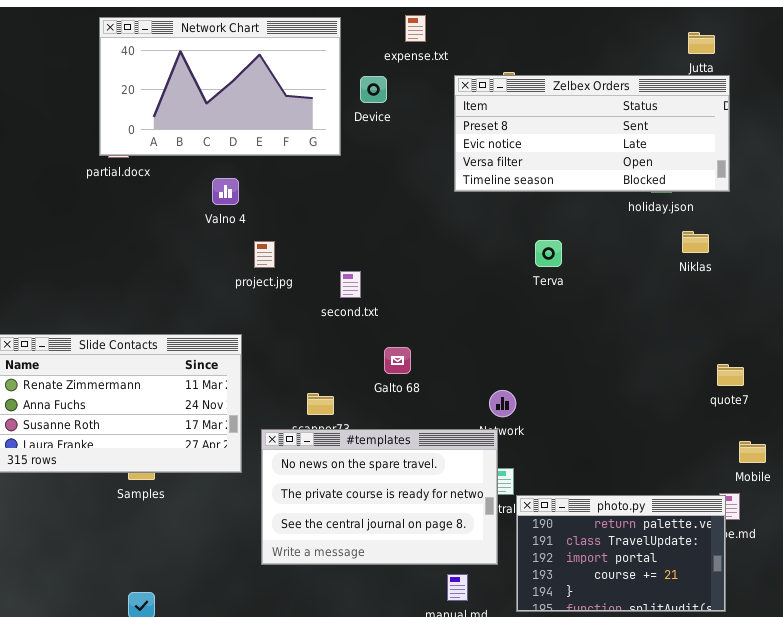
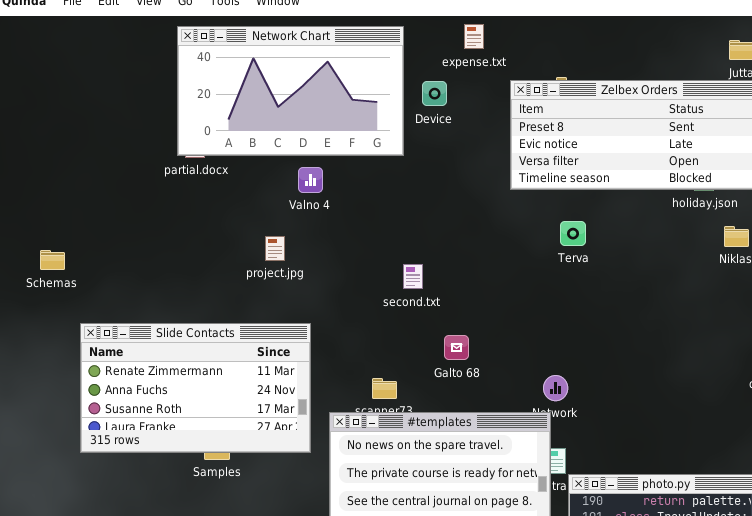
Valno 4: [212,178,239,205] -> [298,167,323,193], moved
Terva: [535,240,562,267] -> [560,221,586,246], moved
project.jpg: [254,241,275,268] -> [265,236,285,261], moved

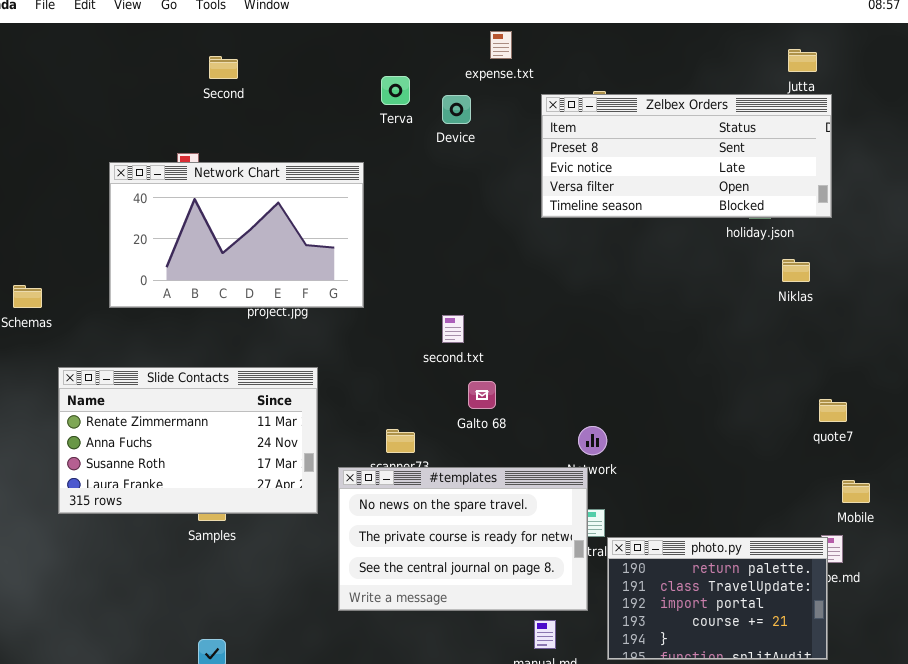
Network Chart: [177,26,404,156] -> [109,162,364,308], moved
Terva: [560,221,586,246] -> [381,76,410,105], moved
second.txt: [403,264,423,289] -> [442,315,464,343], moved

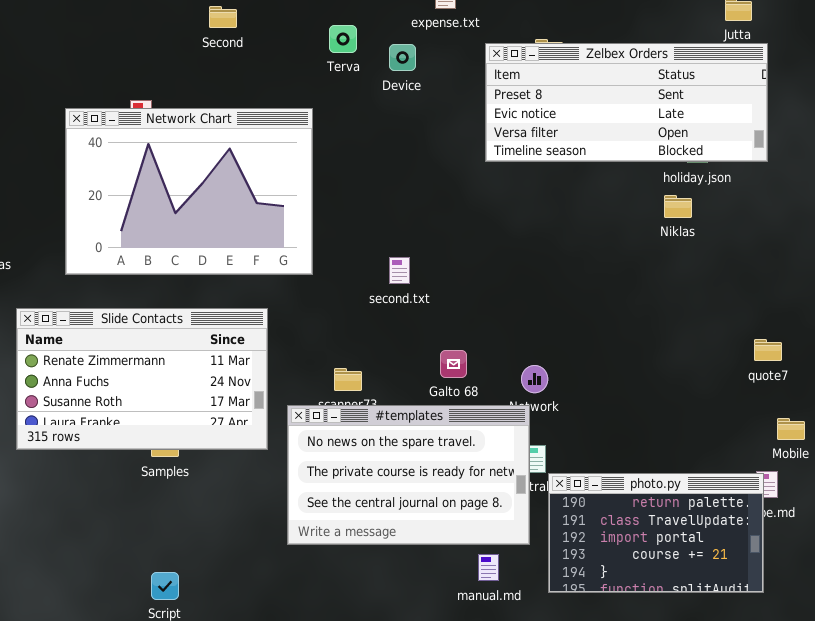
Second: [209,56,238,79] -> [209,6,237,28], moved
Network Chart: [109,162,364,308] -> [65,108,313,275], resized
Niklas: [782,259,810,282] -> [664,195,692,218], moved
Galto 68: [468,381,496,409] -> [440,350,467,378], moved

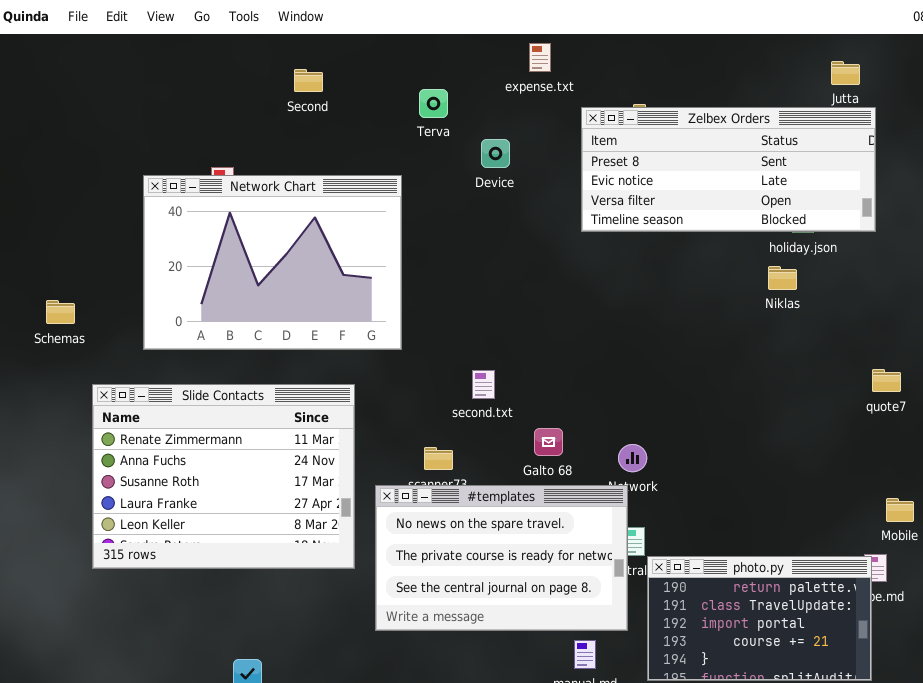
Device: [389,44,416,71] -> [481,139,510,168], moved
second.txt: [389,257,410,284] -> [472,370,495,399], moved
Slide Contacts: [16,308,268,450] -> [92,384,355,569], resized
quote7: [754,339,782,361] -> [872,369,901,392], moved

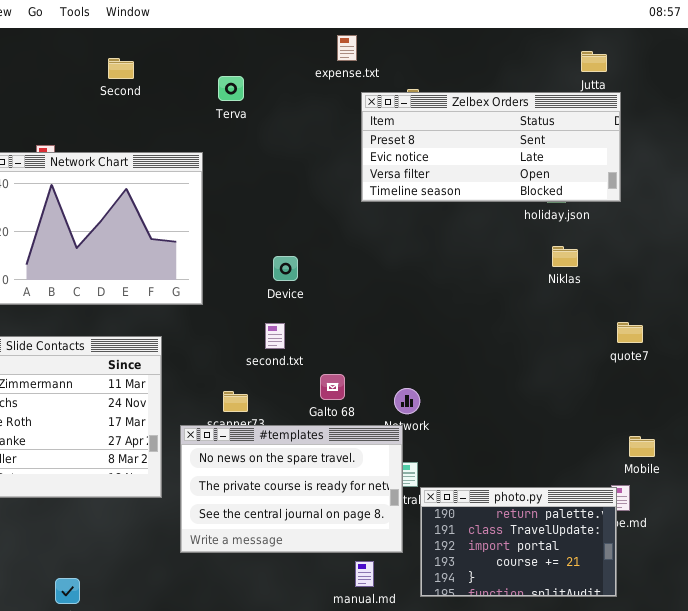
expense.txt: [529,43,551,72] -> [337,35,357,61], moved
Device: [481,139,510,168] -> [273,256,298,281], moved
Niklas: [768,266,797,290] -> [552,246,578,267], moved

